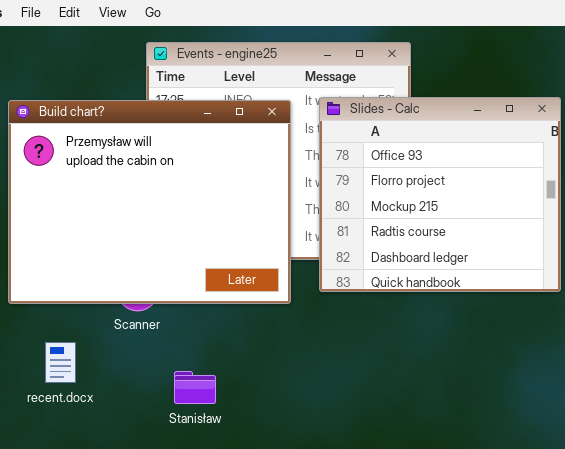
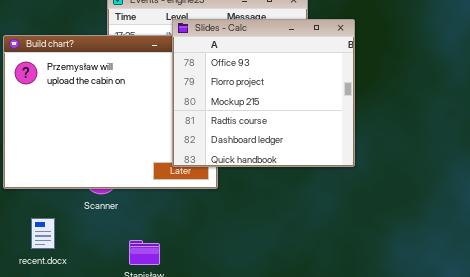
Slides - Calc: [319,97,561,292] -> [172,19,355,167], moved

